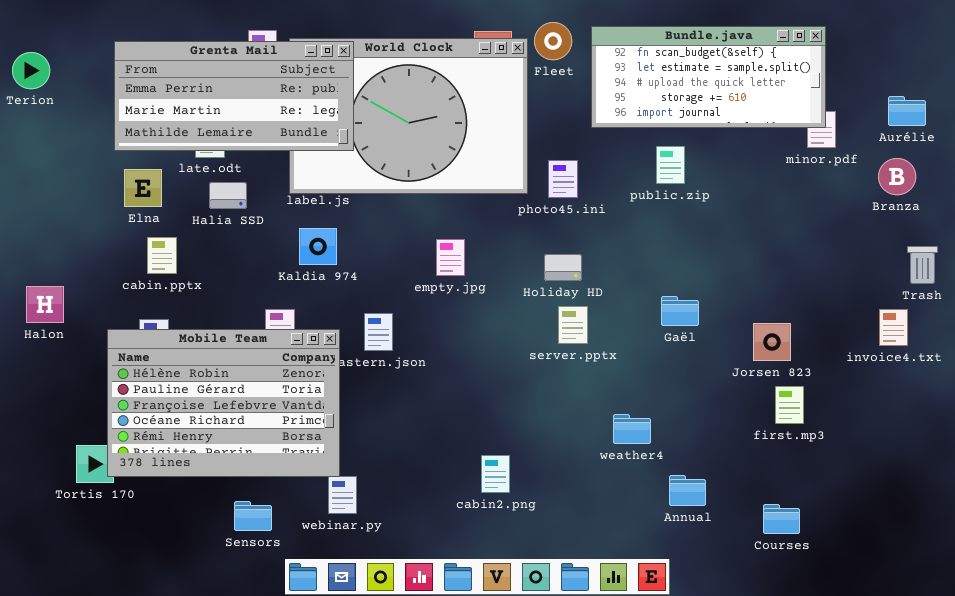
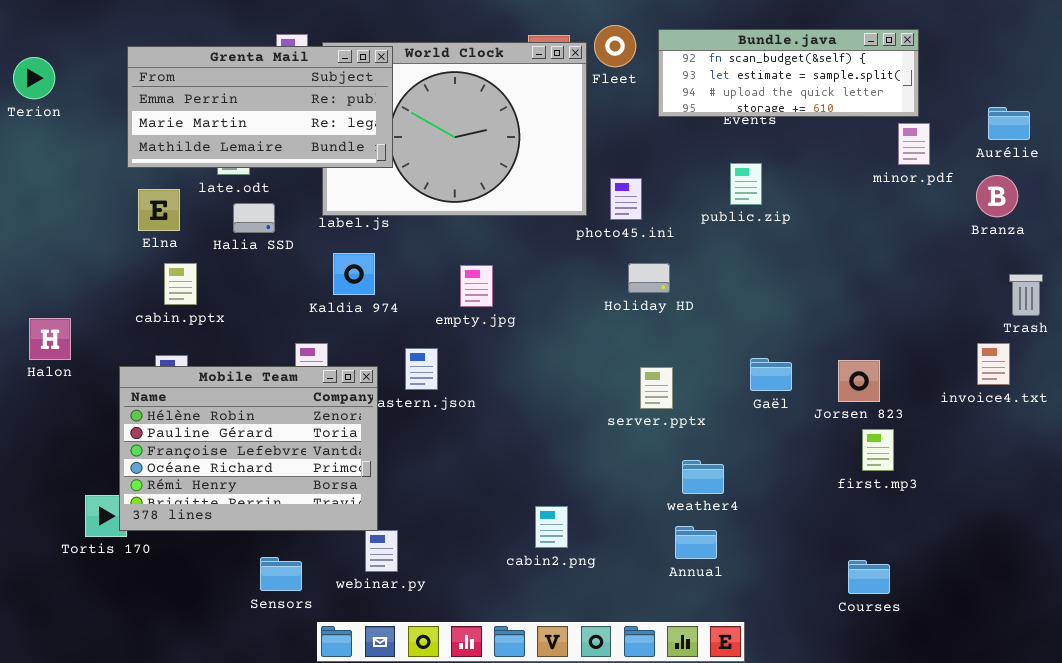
Bundle.java: [591,26,826,128] -> [658,29,919,117], resized
empty.jpg: [436,239,465,276] -> [460,265,493,307], moved
Holiday HD: [544,254,582,281] -> [628,263,670,293], moved
Gaël: [661,296,699,326] -> [750,358,792,391], moved
server.pptx: [558,306,588,344] -> [640,367,673,409], moved
Annual: [669,475,706,506] -> [675,526,717,559], moved

